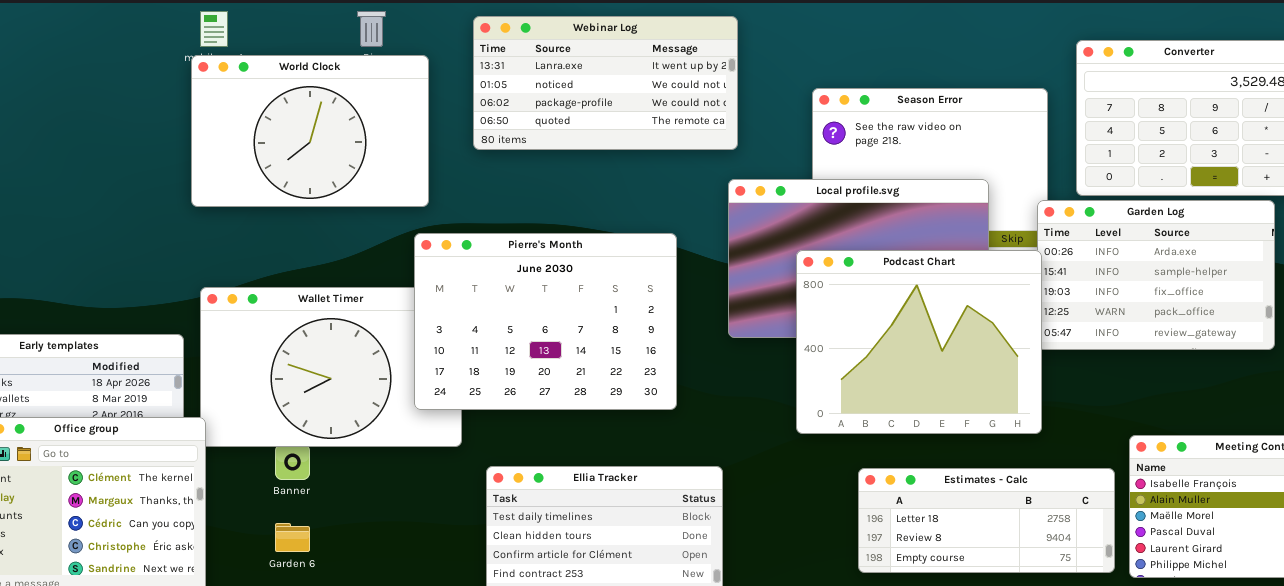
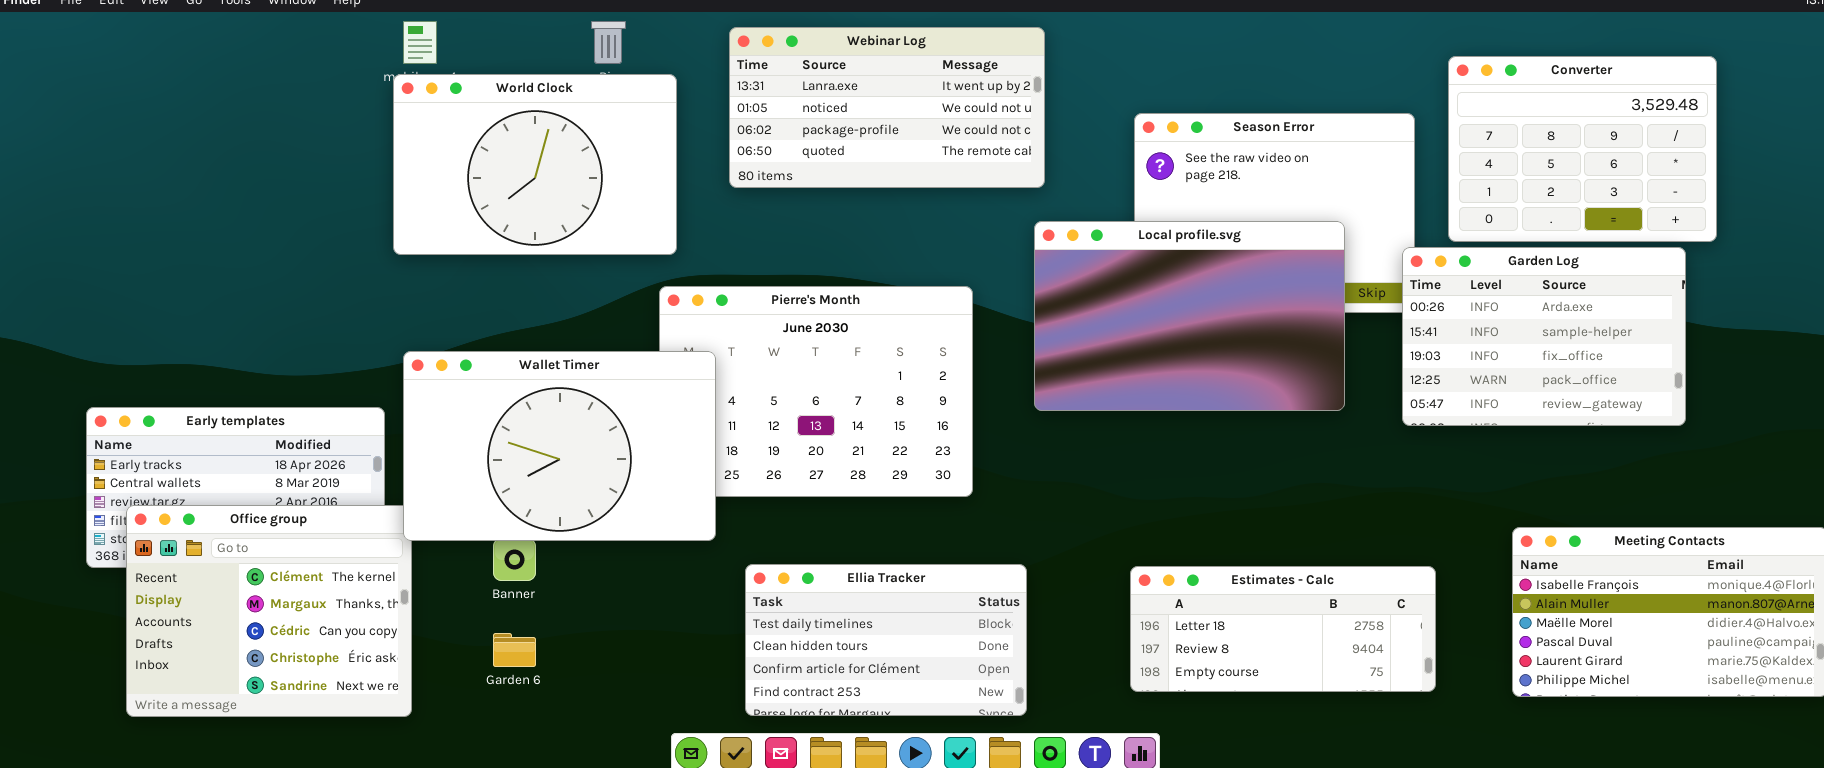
Podcast Chart: [796,250,1042,434] -> none, closed
Wallet Timer: [200,287,462,447] -> [403,351,716,541], raised
Estimates - Calc: [858,468,1115,573] -> [1130,566,1436,692], moved

